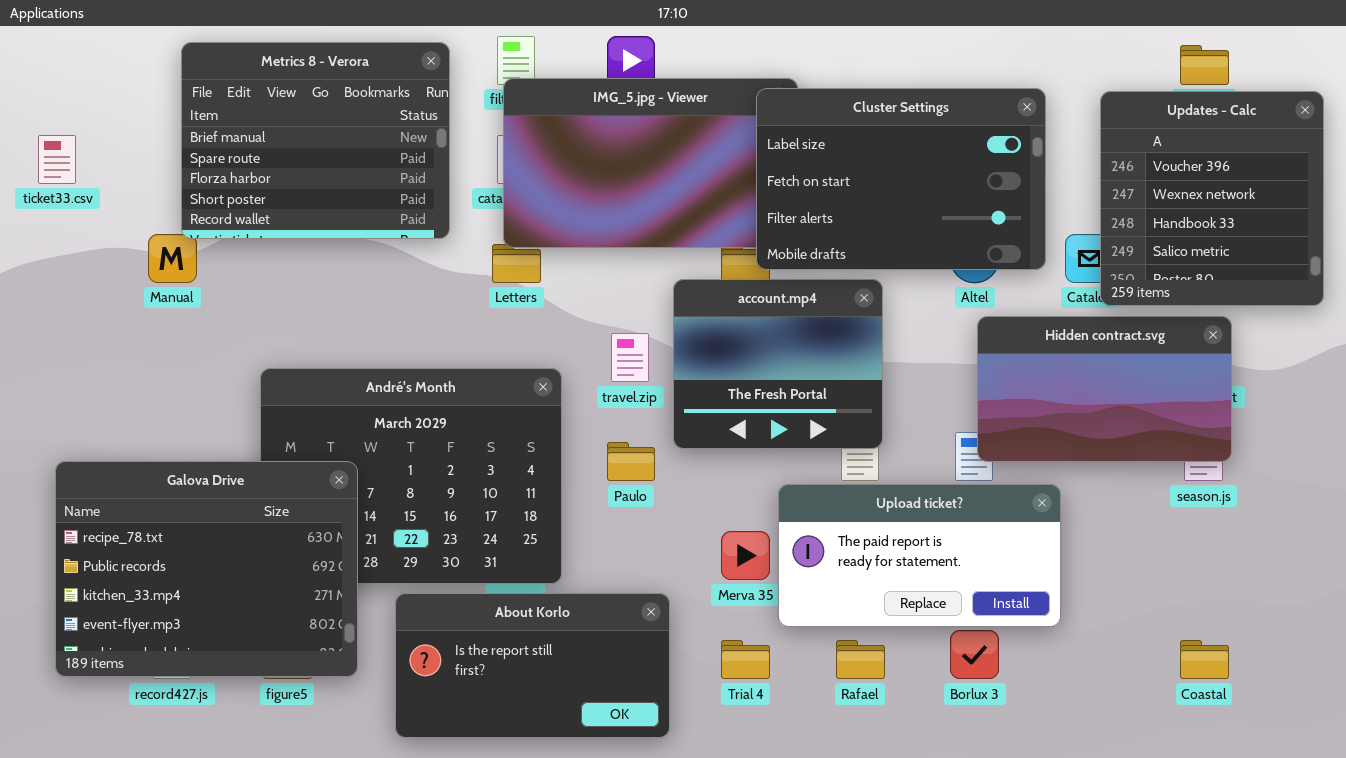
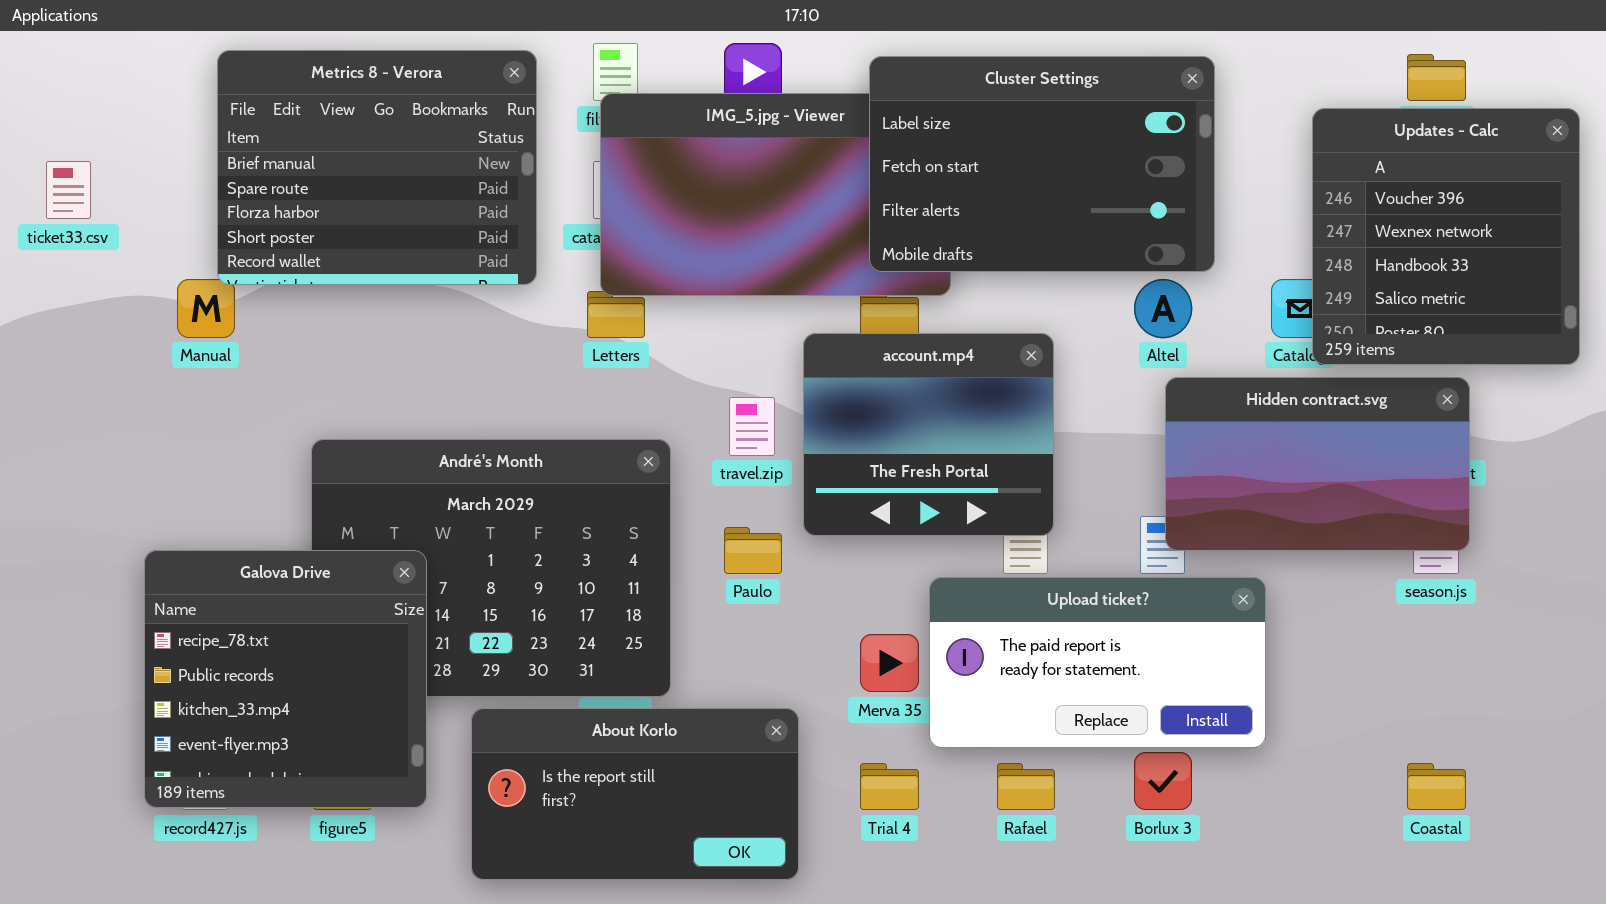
Cluster Settings: [756,88,1046,270] -> [869,56,1215,272], moved
Galova Drive: [55,461,358,677] -> [144,550,427,808], resized

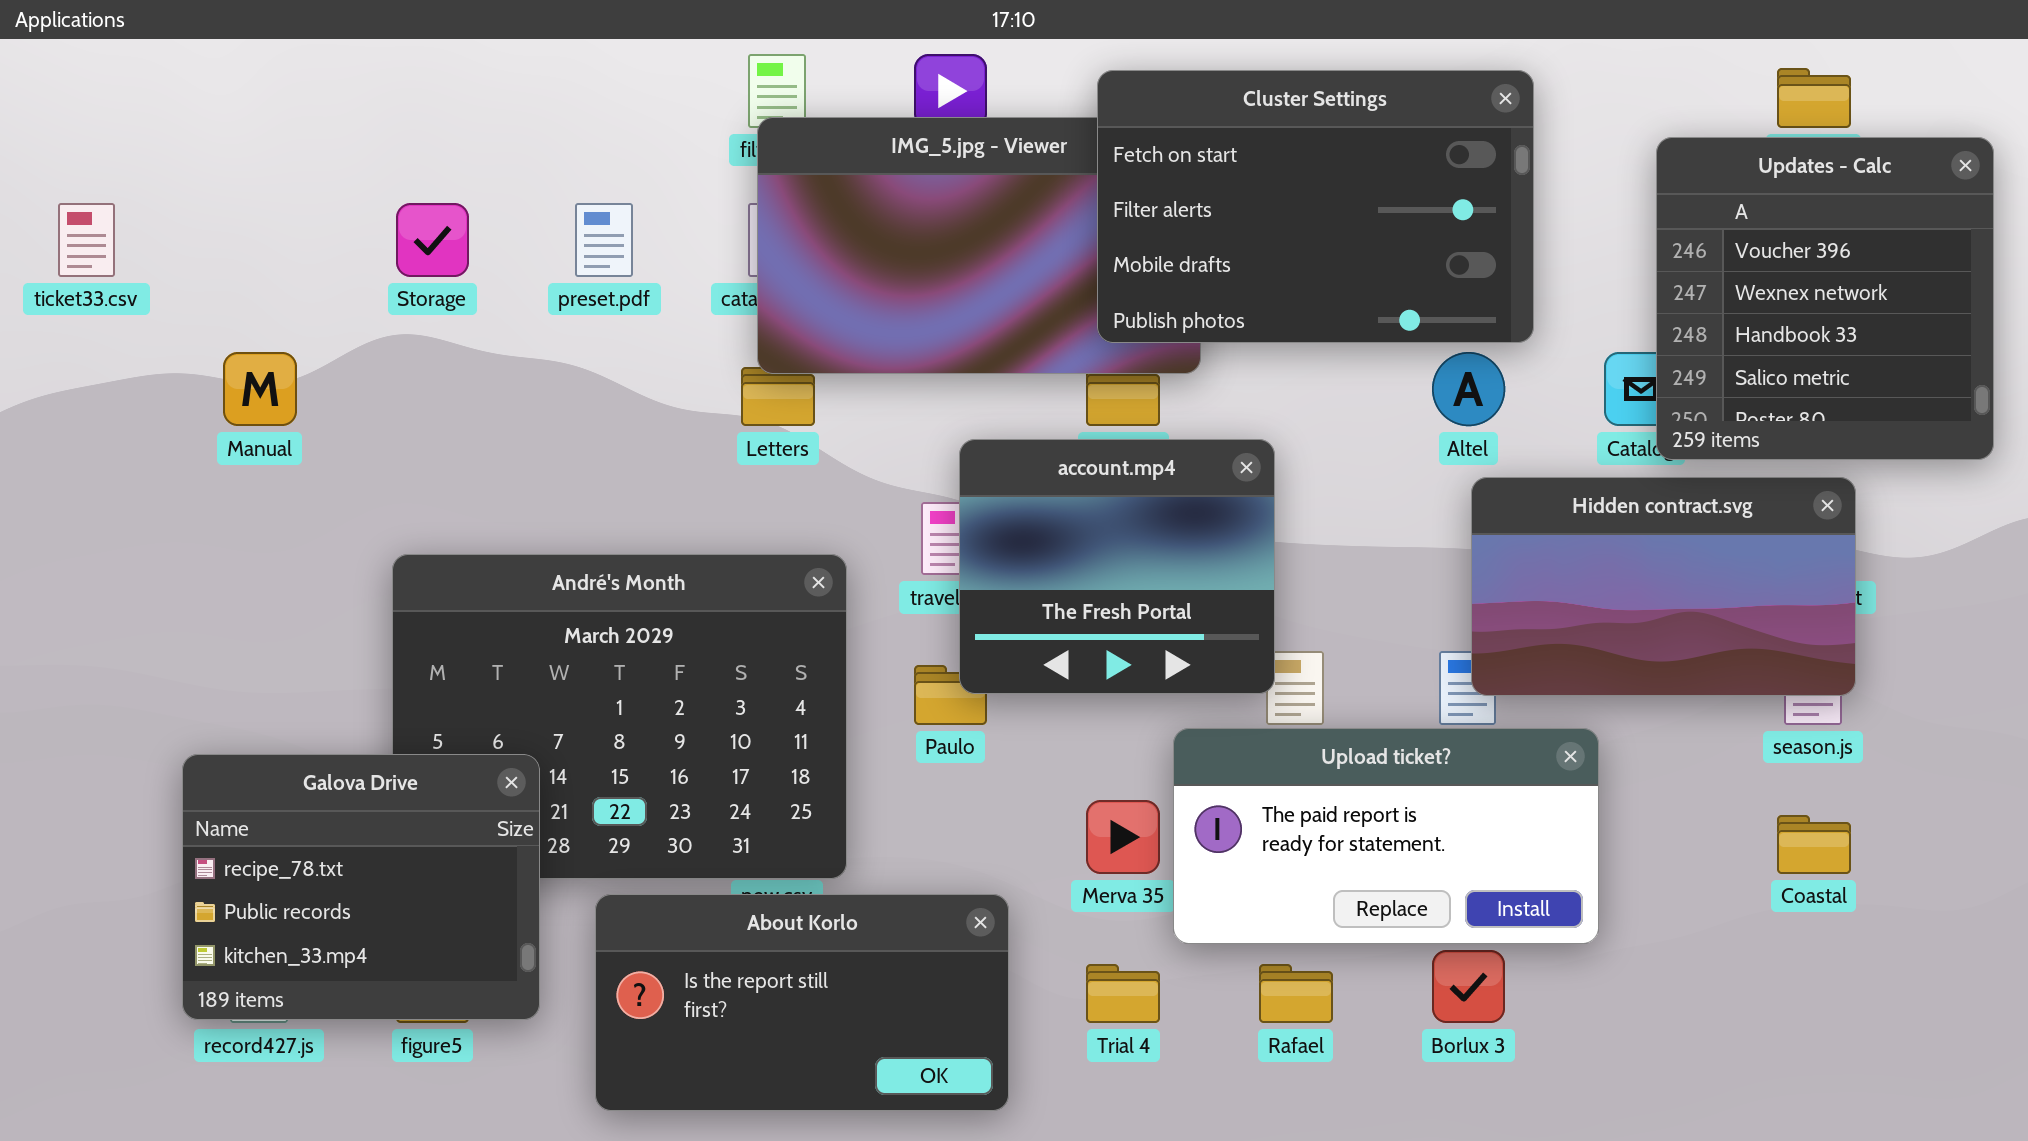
Metrics 8 - Verora: [217,50,537,285] -> none, closed
Cluster Settings: [869,56,1215,272] -> [1097,70,1534,343], scrolled down 1 row
account.mp4: [803,333,1054,536] -> [959,439,1275,694], moved
Galova Drive: [144,550,427,808] -> [182,754,540,1020], resized
Coastal: [1407,763,1466,810] -> [1777,815,1851,874], moved

